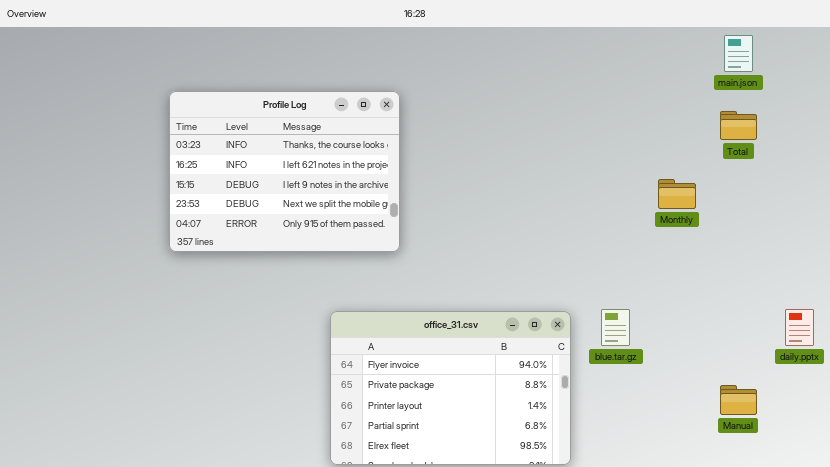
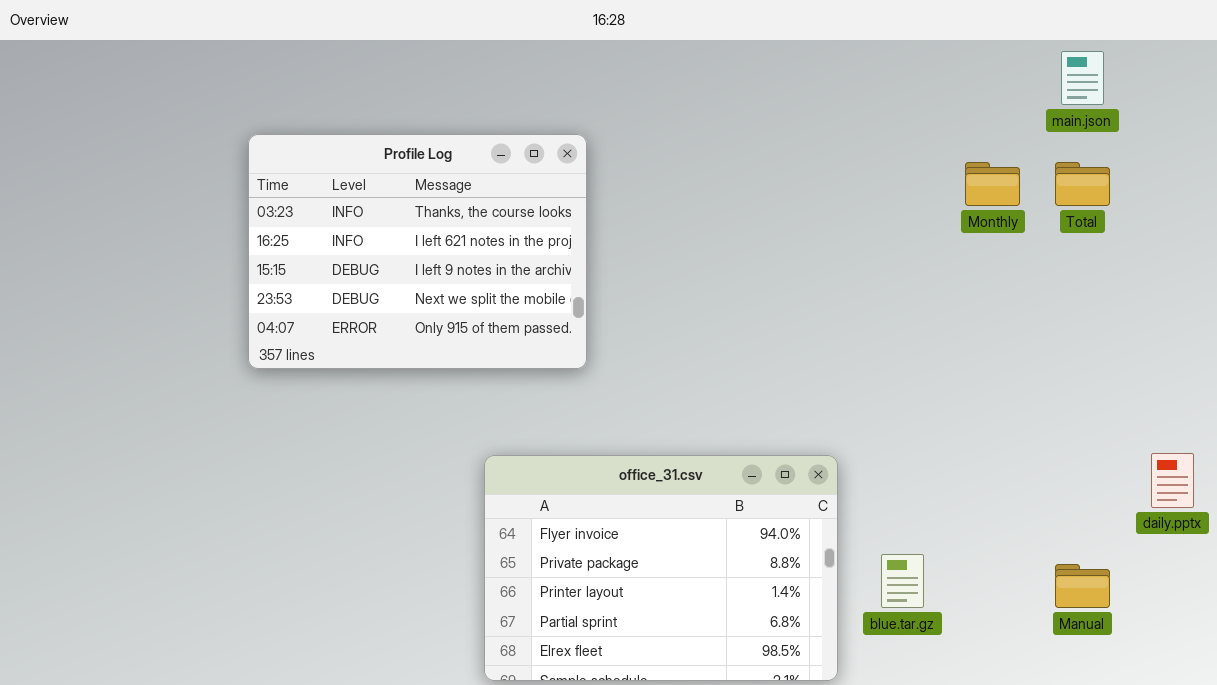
Monthly: [658,179,696,209] -> [965,162,1020,206], moved
blue.tar.gz: [601,309,630,346] -> [881,554,924,608], moved

